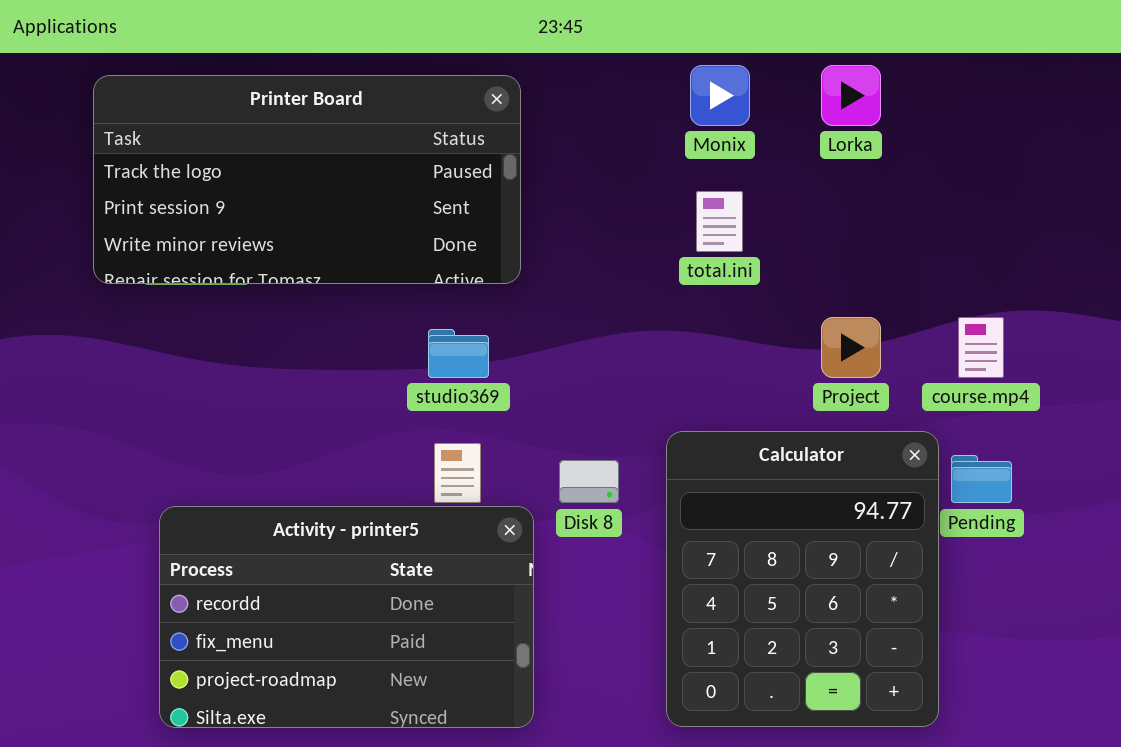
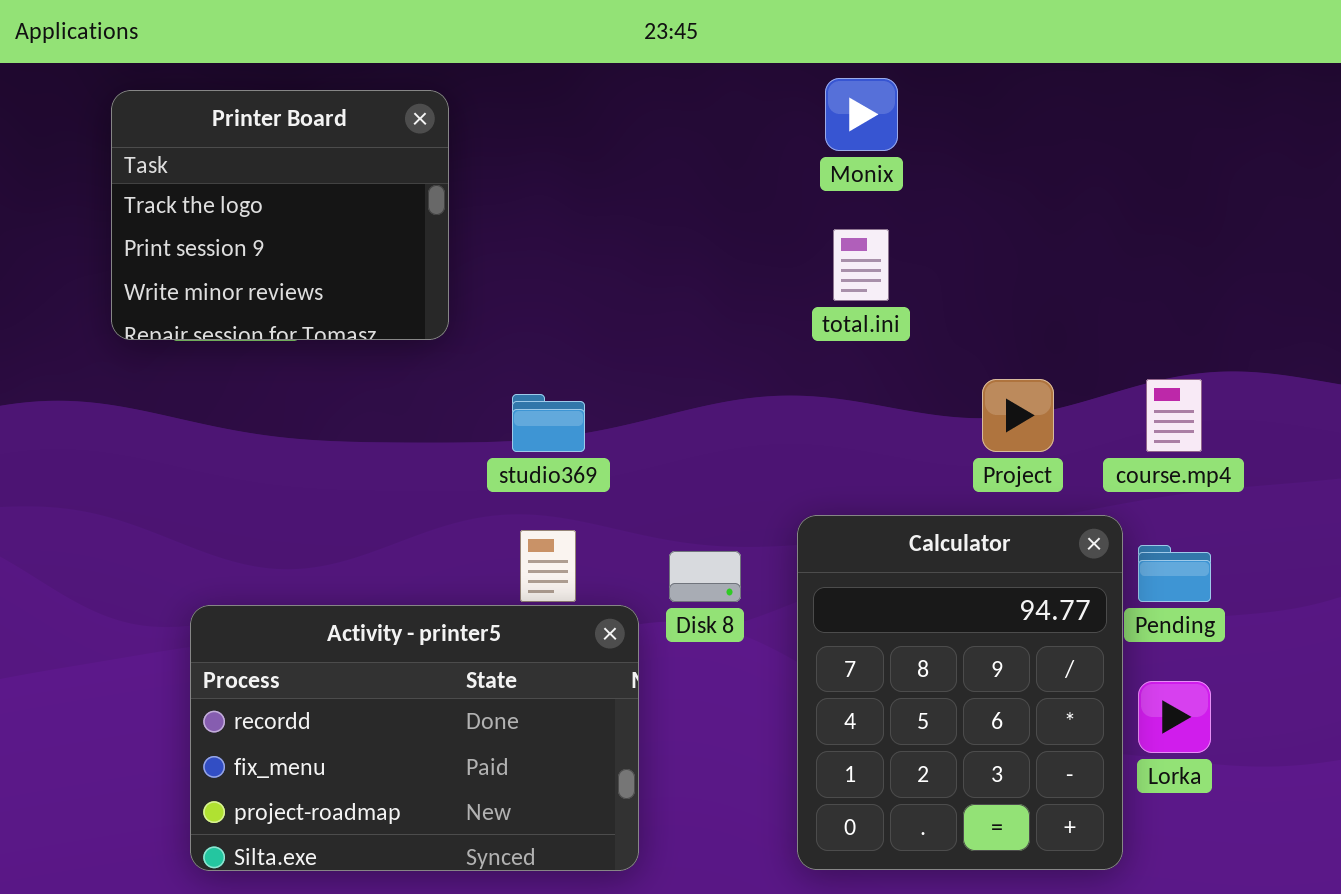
Lorka: [821,65,881,126] -> [1138,681,1211,753], moved
Printer Board: [93,75,521,284] -> [111,90,449,340], resized

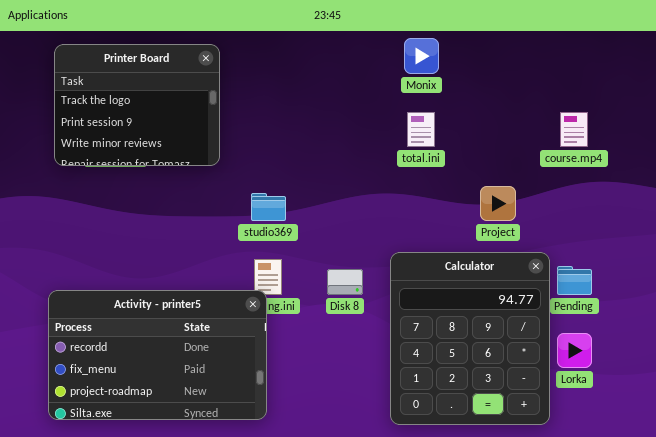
course.mp4: [1146,379,1202,452] -> [560,112,588,147], moved
Activity - printer5: [190,605,639,871] -> [48,290,267,420], moved

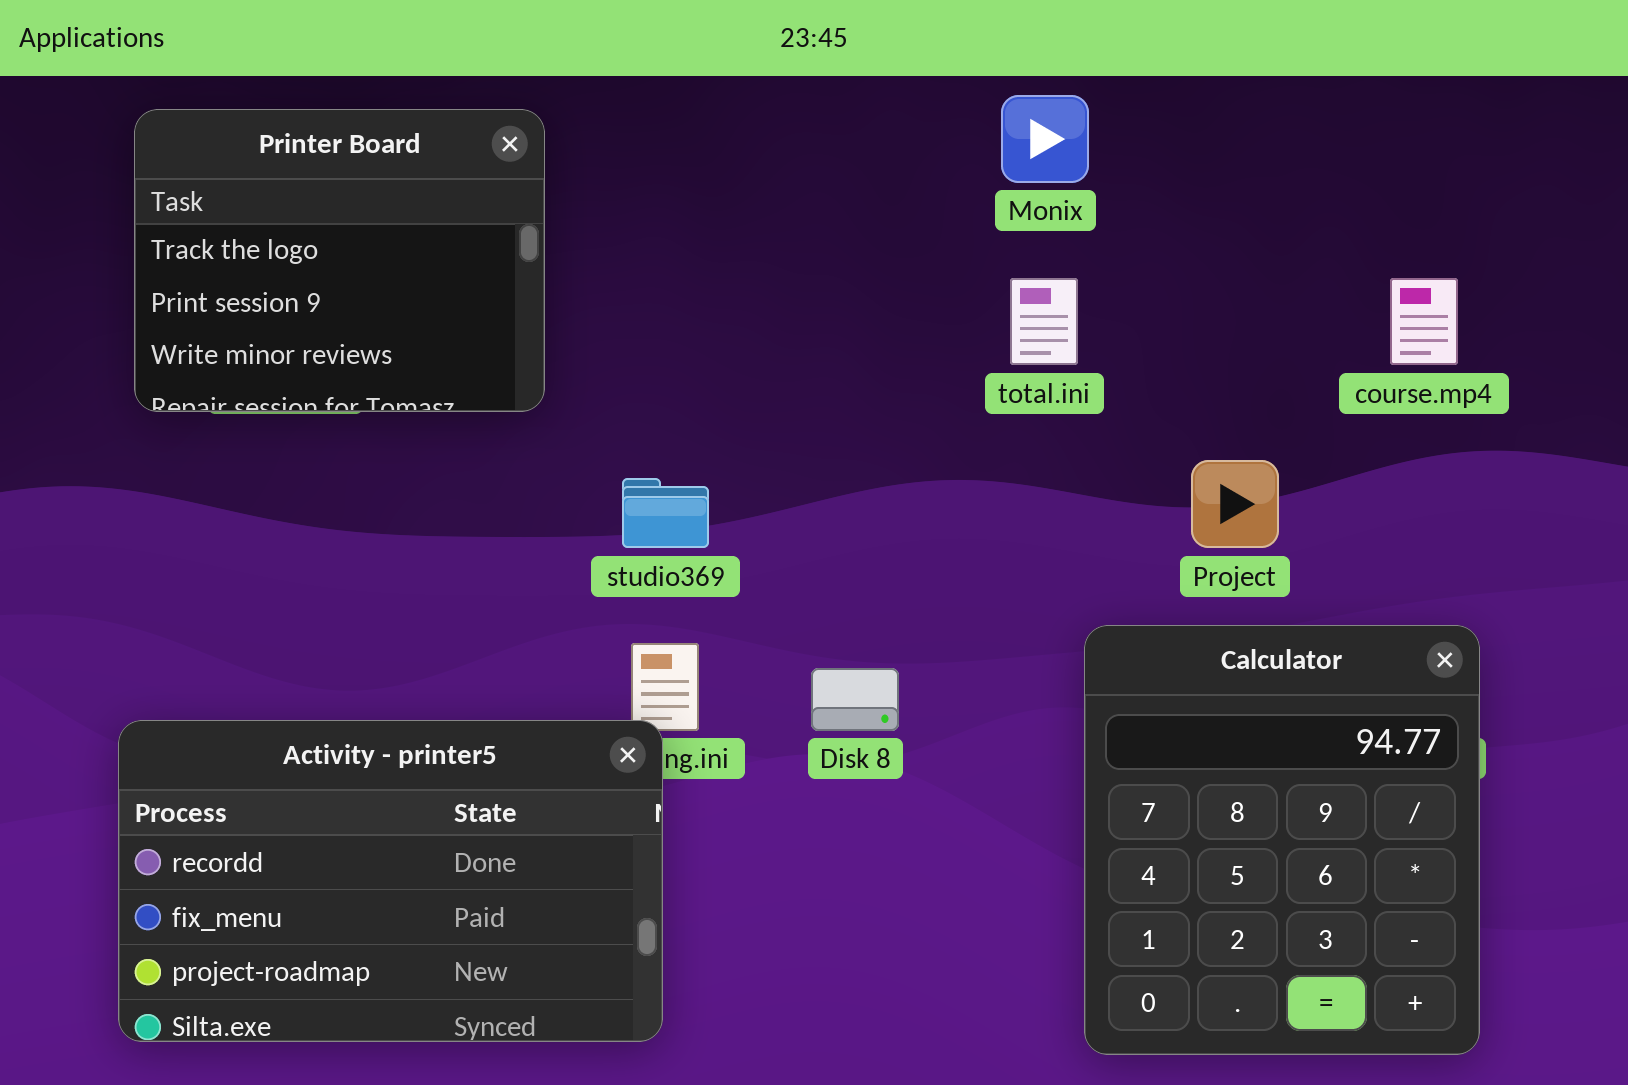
Calculator: [390,252,550,425] -> [1084,625,1480,1055], moved

